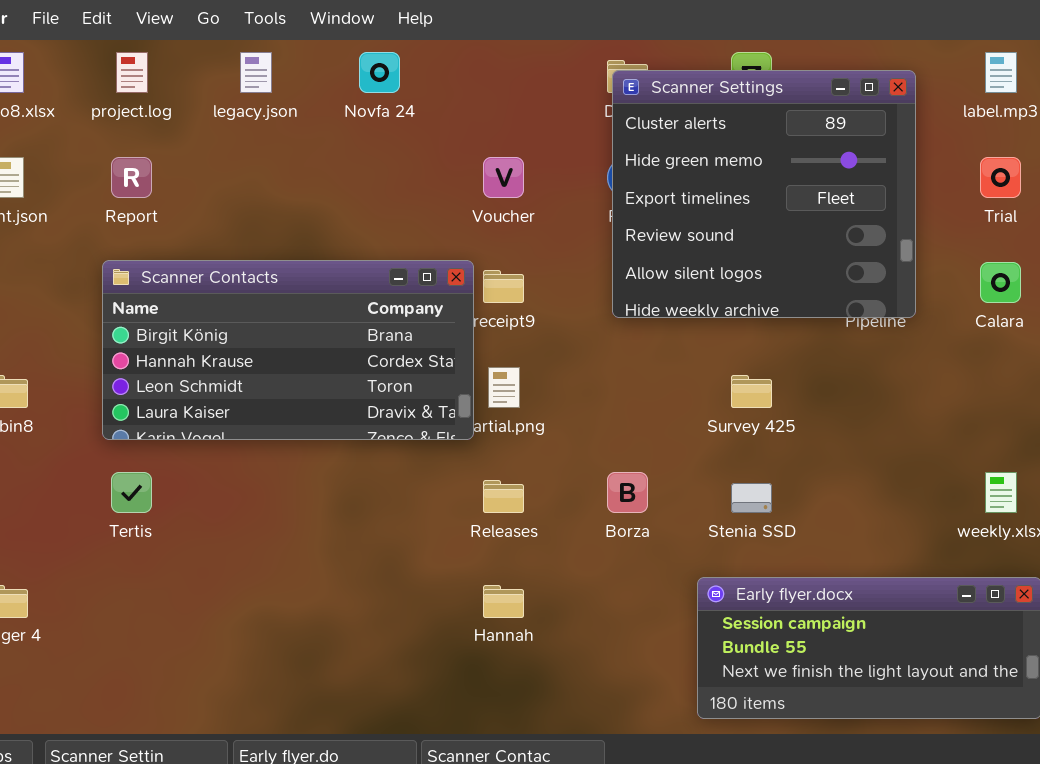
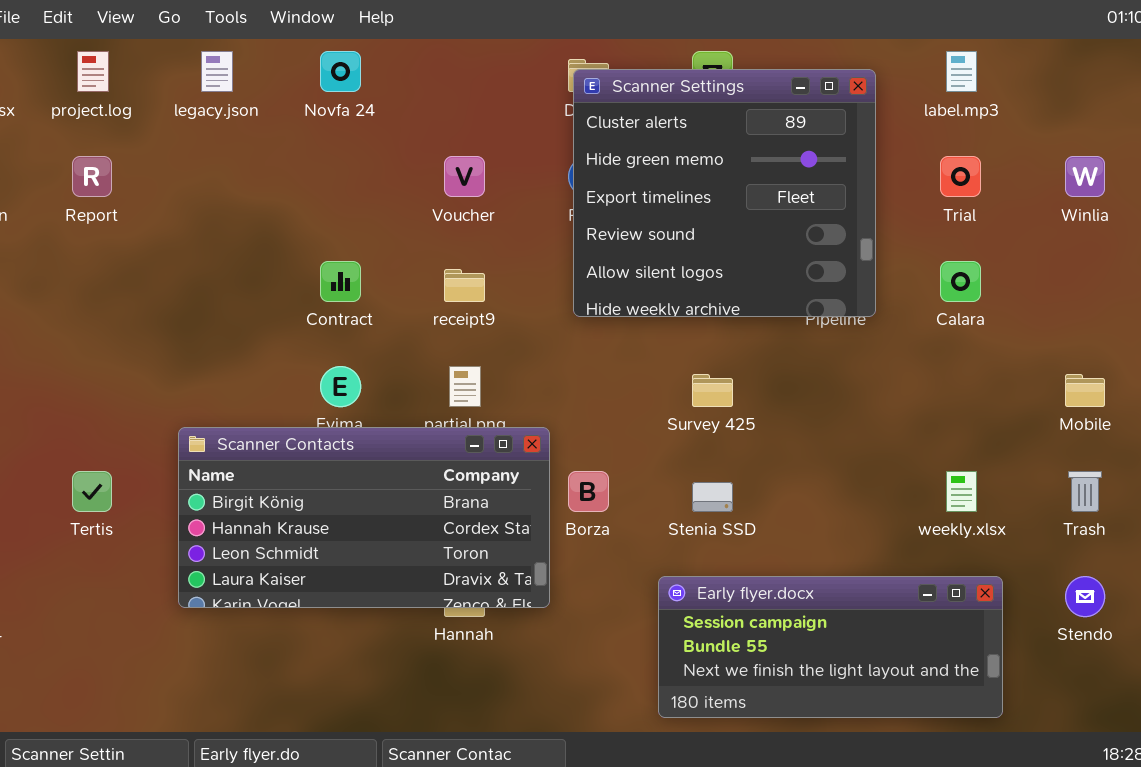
Scanner Contacts: [102,260,474,440] -> [178,427,550,608], moved

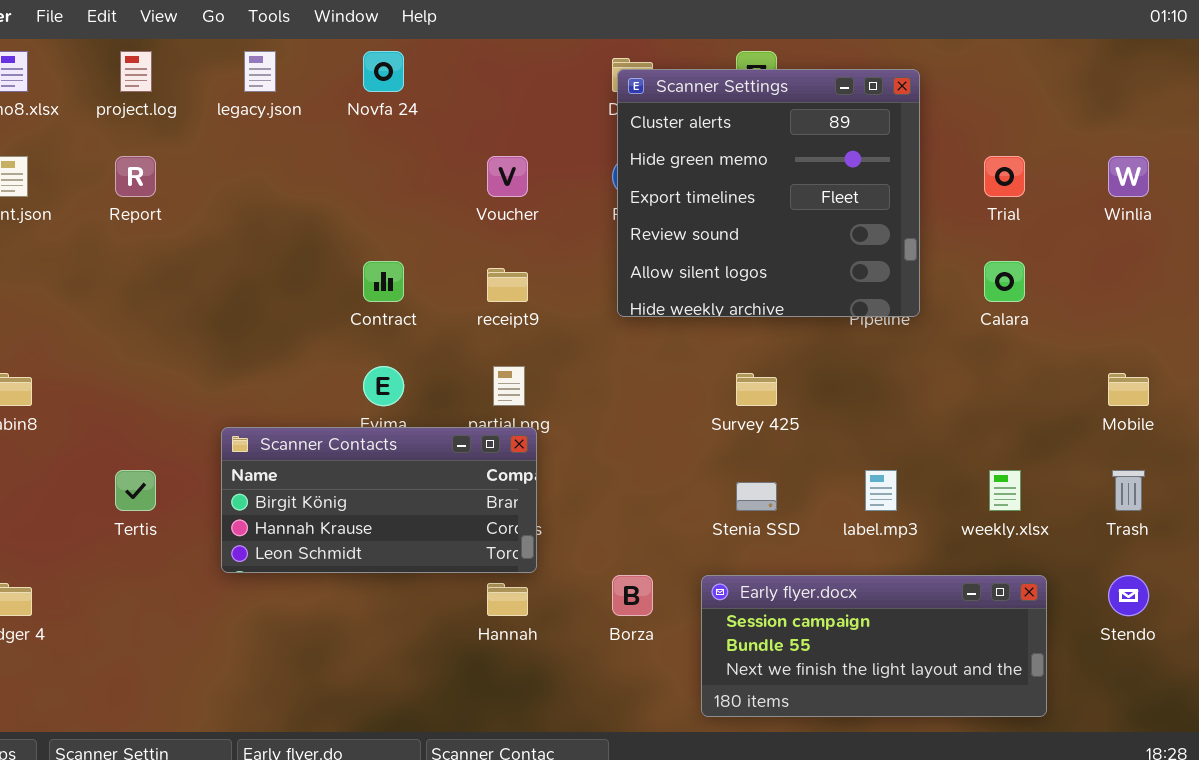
label.mp3: [946,51,977,92] -> [865,470,897,511], moved
Scanner Contacts: [178,427,550,608] -> [221,427,537,573], resized
Borza: [568,471,609,512] -> [612,575,653,616], moved

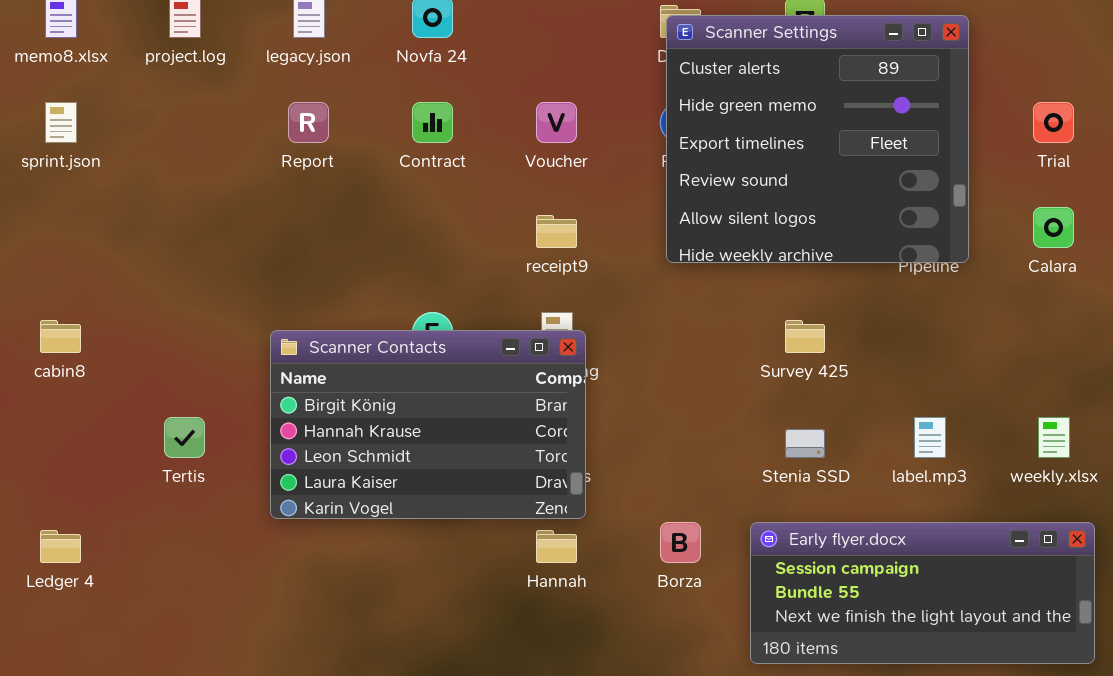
Report: [115,156,156,197] -> [288,102,329,143], moved
Contract: [363,261,404,302] -> [412,102,453,143], moved
Scanner Contacts: [221,427,537,573] -> [270,330,586,519], resized

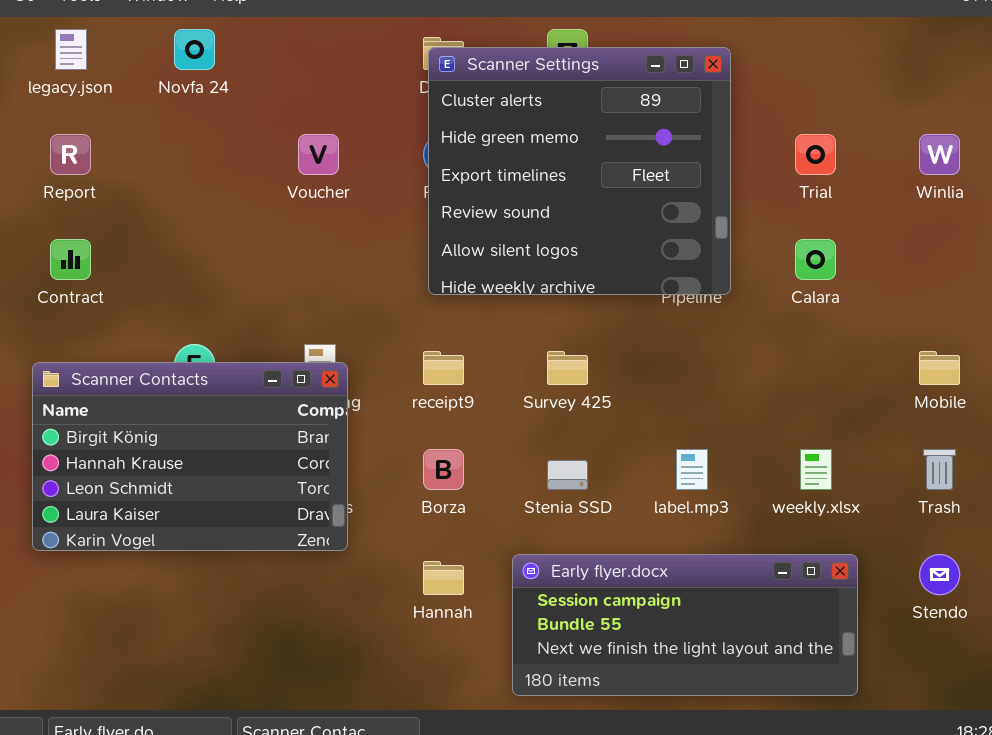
Contract: [412,102,453,143] -> [50,239,91,280], moved
receipt9: [536,215,577,248] -> [423,351,464,385], moved
Borza: [660,522,701,563] -> [423,449,464,490], moved
Hannah: [536,530,577,563] -> [423,561,464,595], moved

